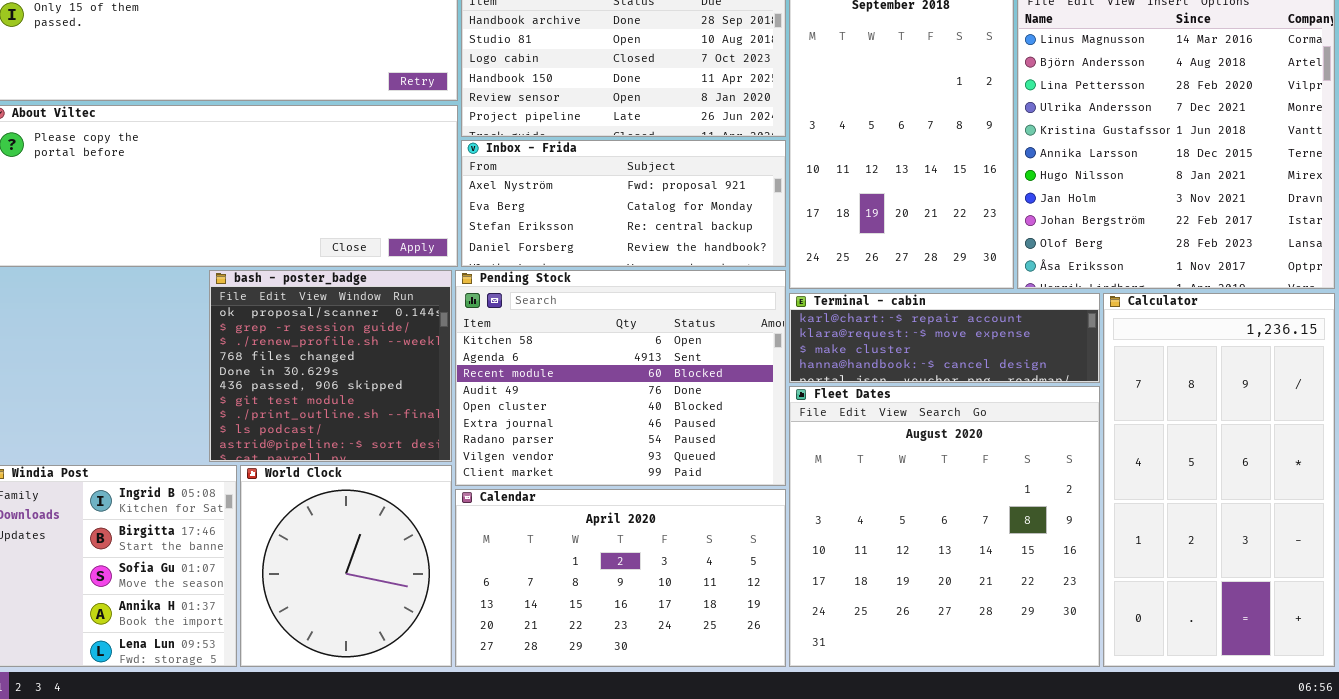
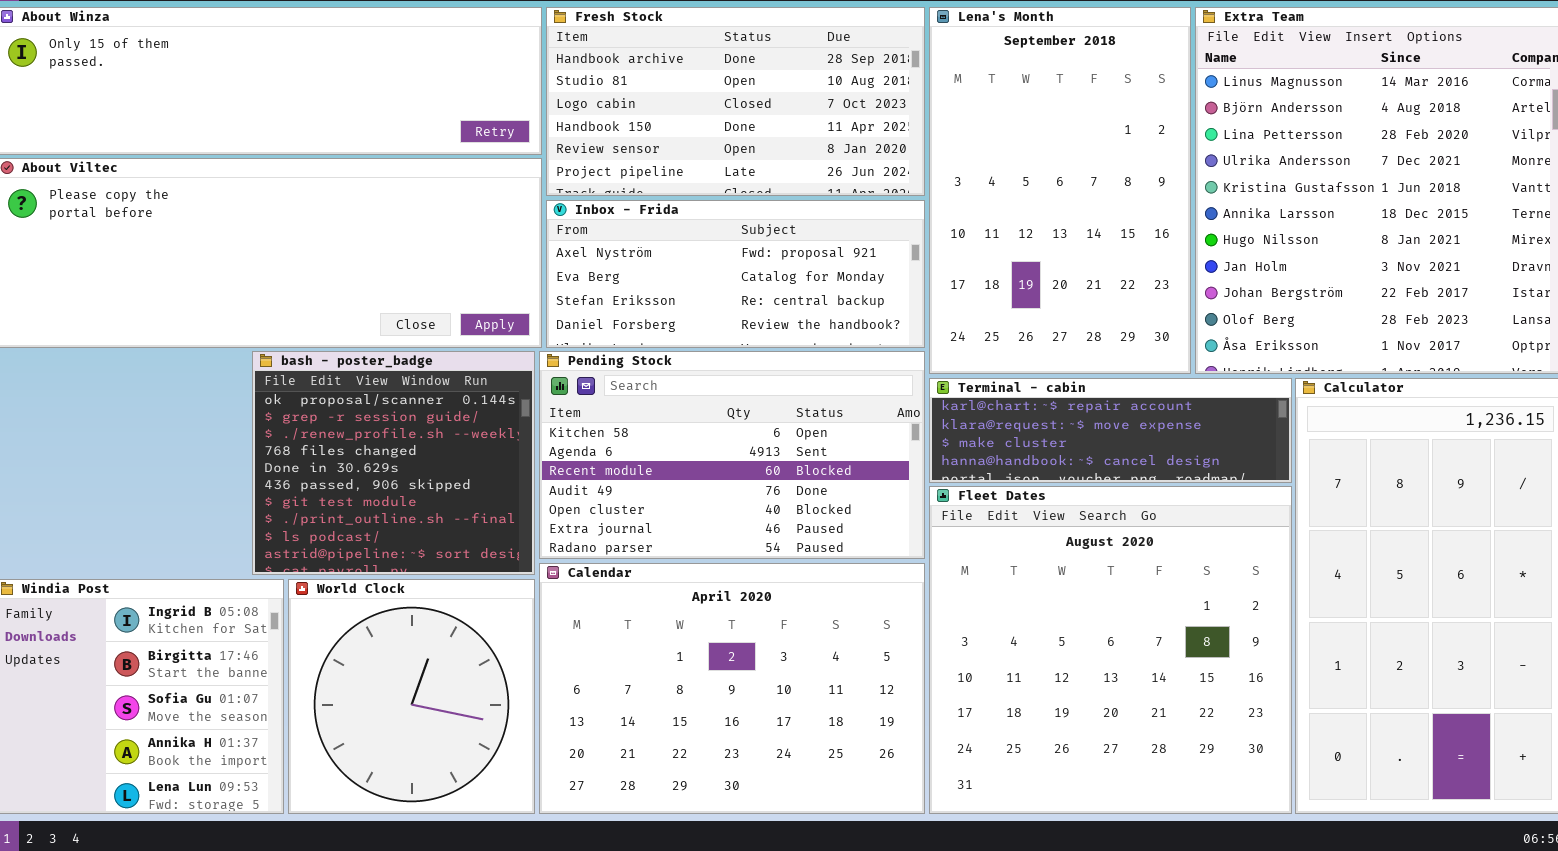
Pending Stock: [455,270,786,486] -> [539,351,925,559], resized
Calendar: [455,489,786,667] -> [539,563,925,814], resized

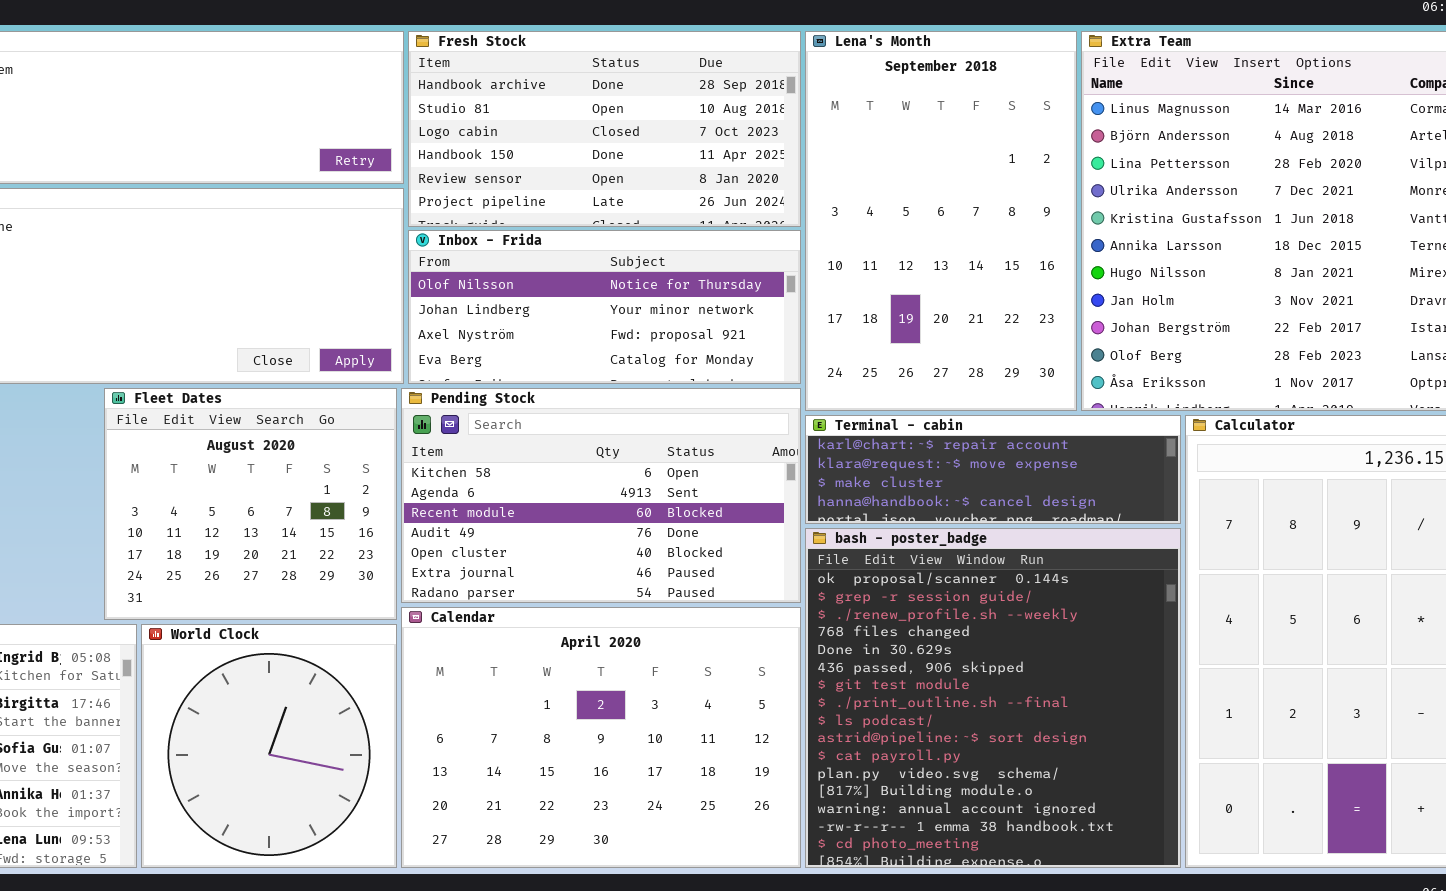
Inbox - Frida: [546,200,925,348] -> [408,230,801,384], scrolled up 2 rows
bash - poster_badge: [252,351,535,575] -> [805,528,1181,868], moved, resized
Fleet Dates: [929,486,1292,814] -> [104,388,397,620], moved, resized

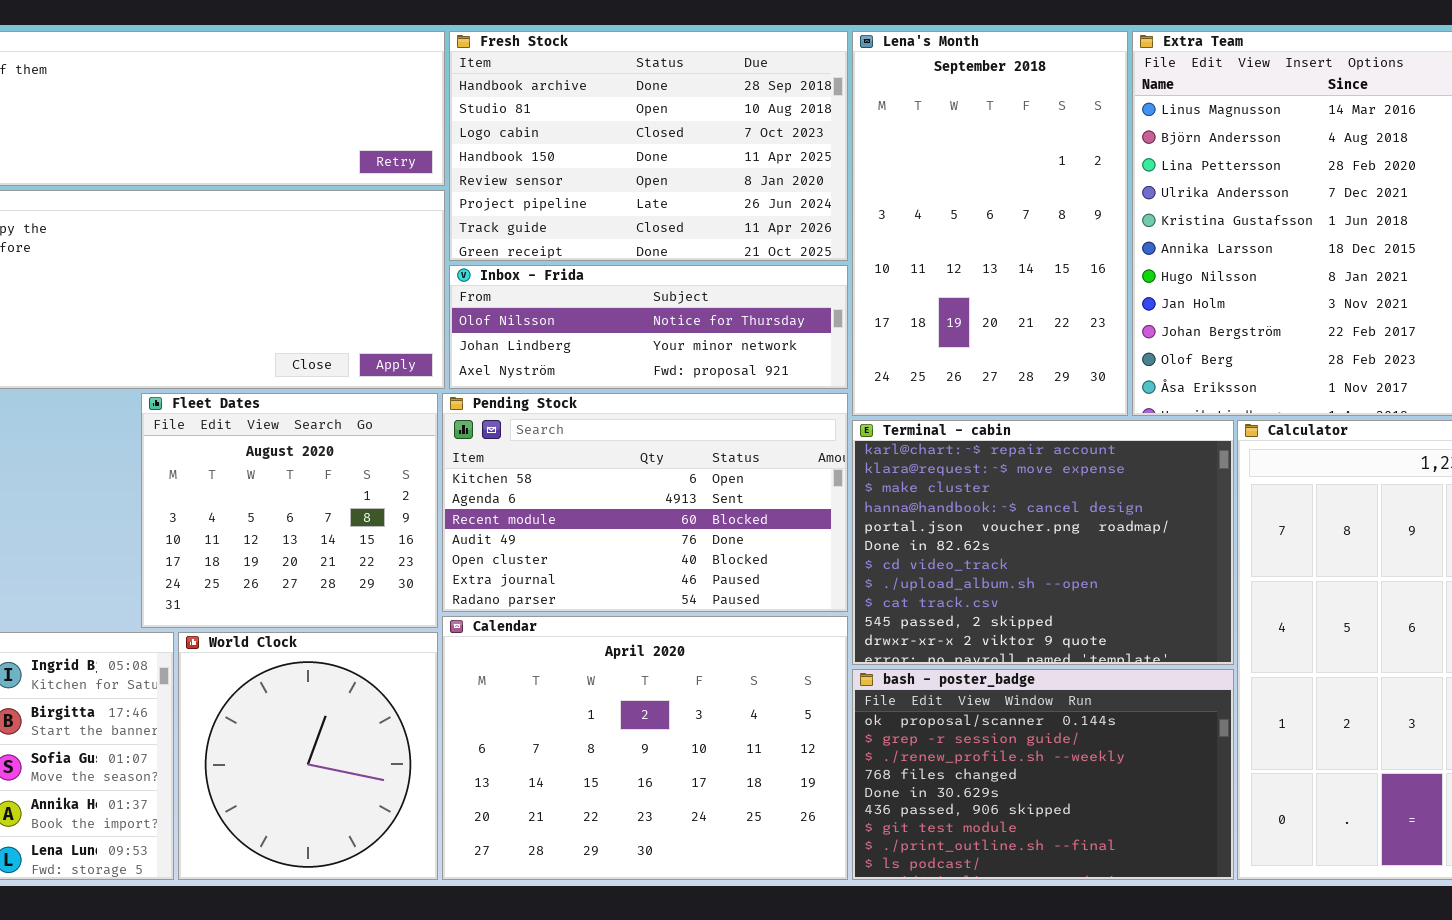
Fresh Stock: [408,31,801,227] -> [449,31,848,261], resized
Inbox - Frida: [408,230,801,384] -> [449,265,848,389], resized
Terminal - cabin: [805,415,1181,524] -> [852,420,1234,665], resized
bash - poster_badge: [805,528,1181,868] -> [852,669,1234,880], resized

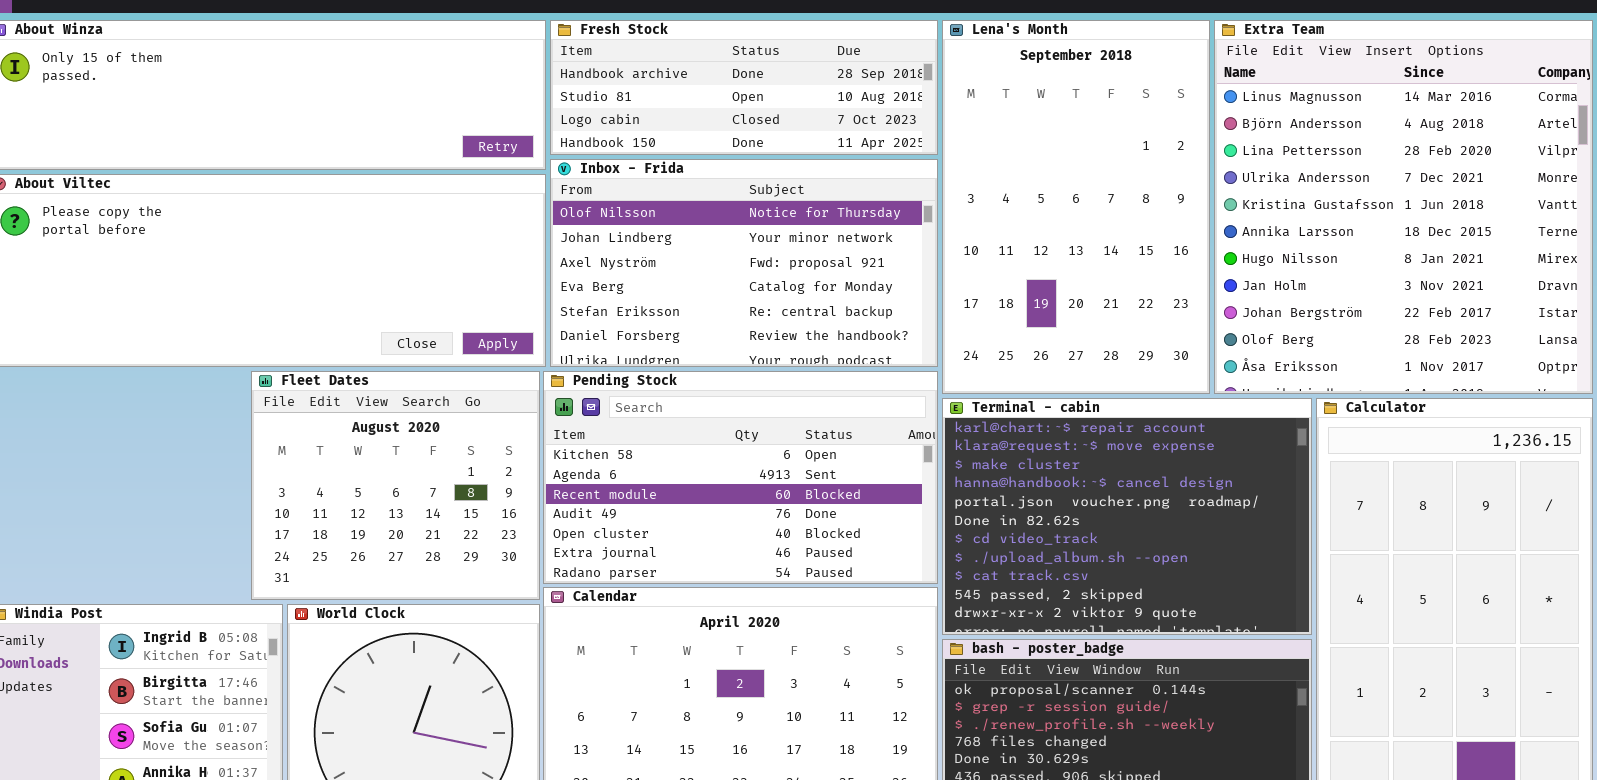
Fresh Stock: [449,31,848,261] -> [550,20,938,155], resized
Inbox - Frida: [449,265,848,389] -> [550,159,938,367], resized

